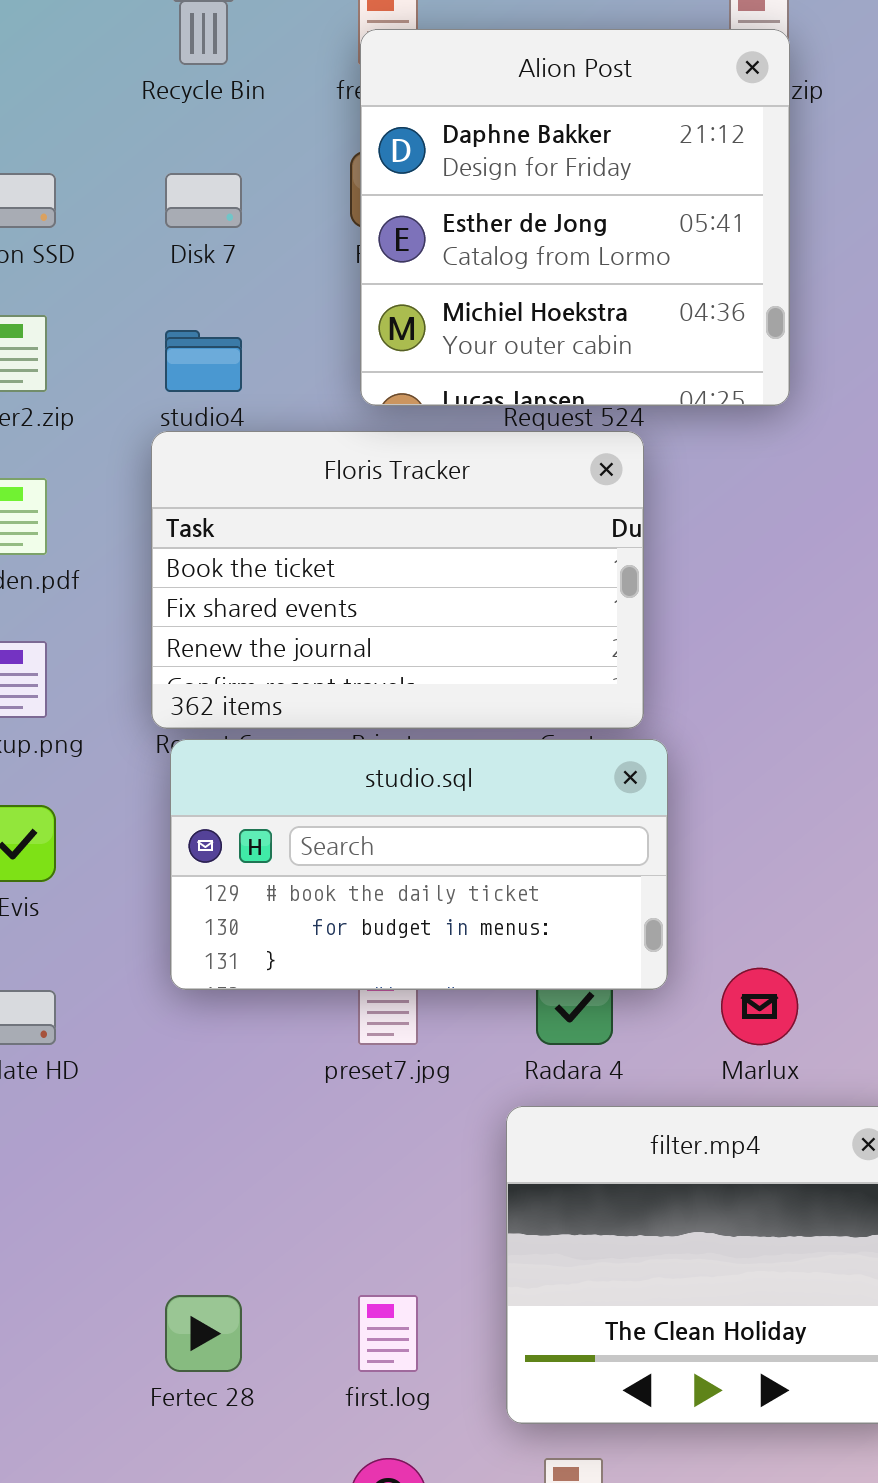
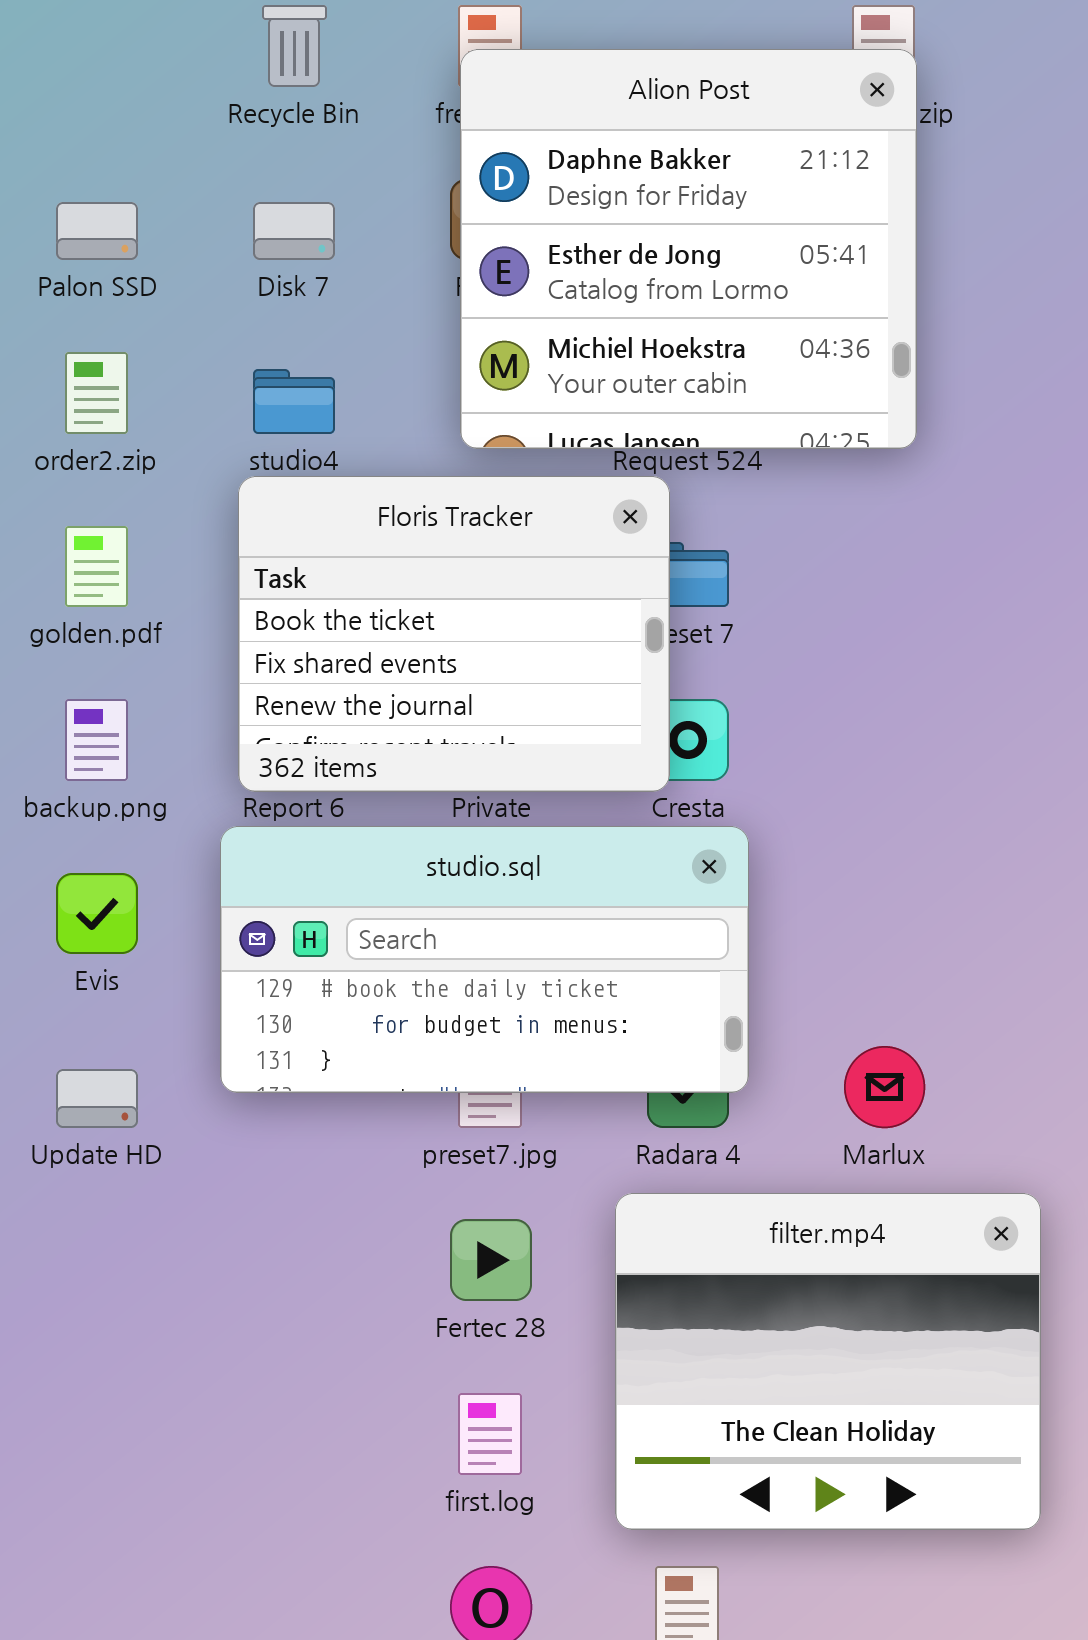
Floris Tracker: [151,431,644,729] -> [238,476,670,792], resized
studio.sql: [170,739,668,990] -> [220,826,749,1093], moved
Fertec 28: [165,1295,242,1372] -> [450,1219,532,1301], moved

